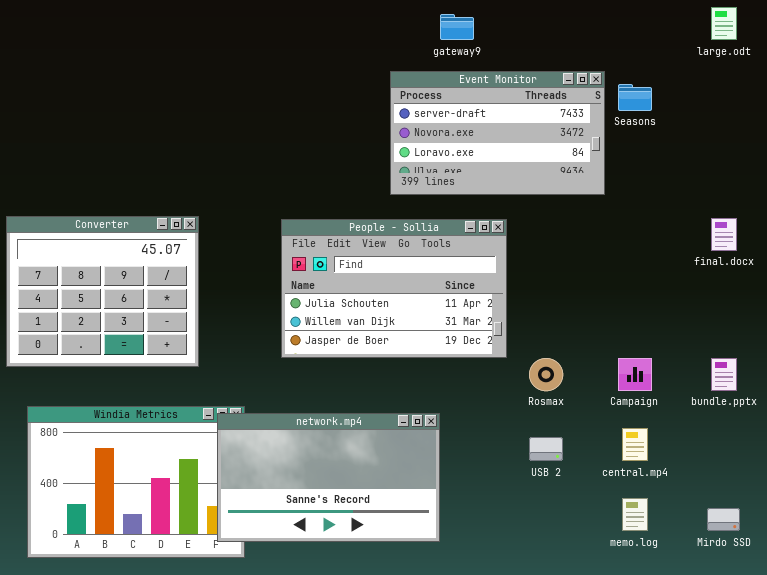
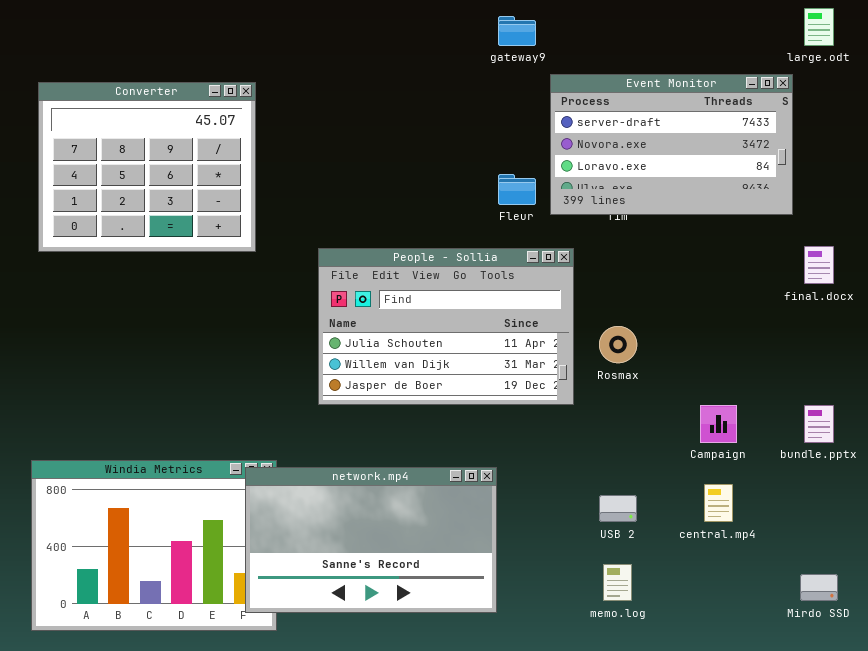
Event Monitor: [390,71,605,195] -> [550,74,793,215], moved
Converter: [6,216,199,367] -> [38,82,256,252], moved
Rosmax: [529,358,563,391] -> [599,326,637,363], moved
memo.log: [622,498,648,531] -> [603,564,632,601], moved

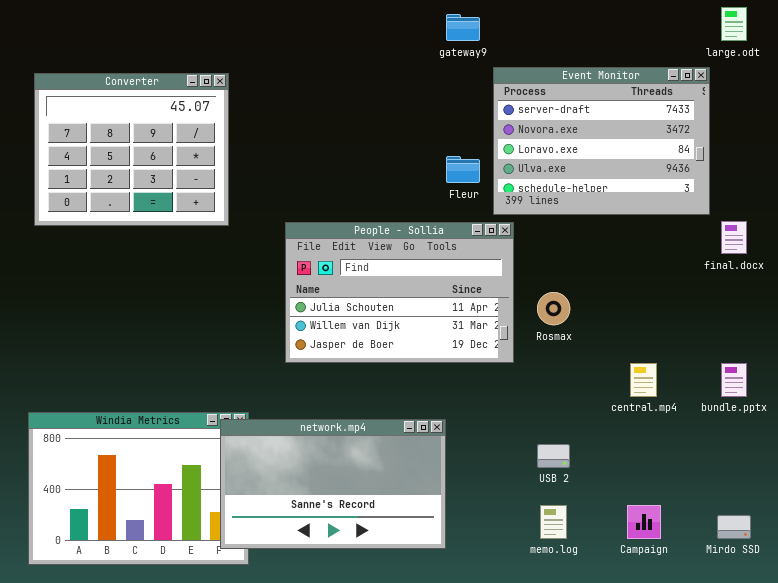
Event Monitor: [550,74,793,215] -> [493,67,710,215], resized
Campaign: [700,405,737,443] -> [627,505,661,539], moved
central.mp4: [704,484,733,522] -> [630,363,657,397], moved

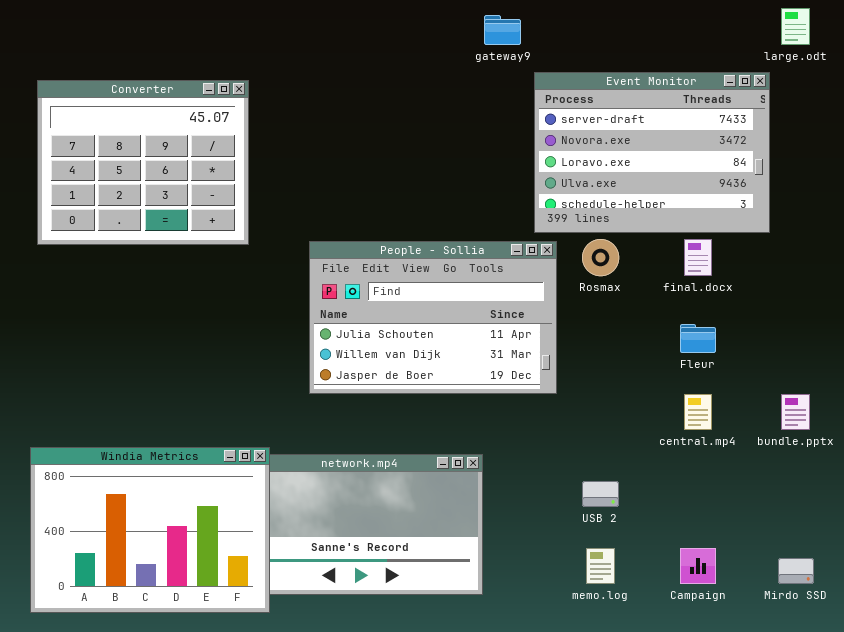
Fleur: [446,156,480,183] -> [680,324,716,353], moved
final.docx: [721,221,747,254] -> [684,239,712,276], moved
Rosmax: [537,292,570,325] -> [582,239,619,276], moved
Windia Metrics: [28,412,249,565] -> [30,447,270,613], raised

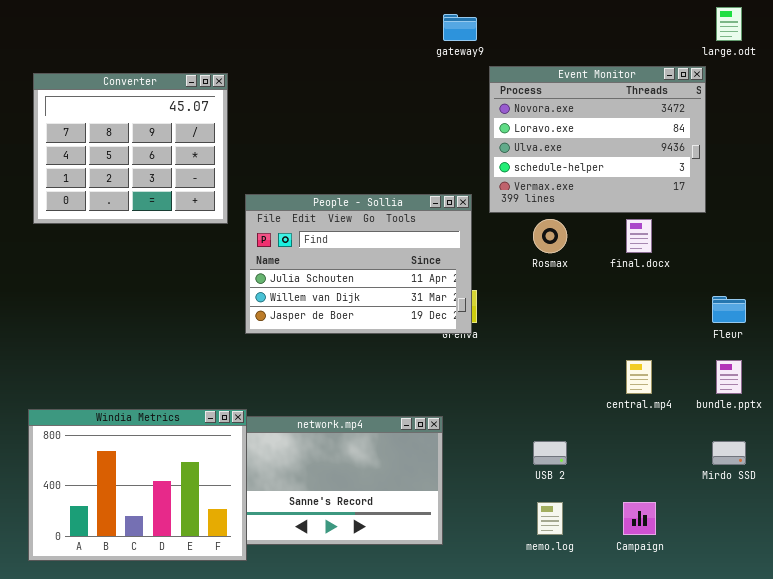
Event Monitor: [534,72,770,233] -> [489,66,706,213], scrolled down 1 row
People - Sollia: [309,241,557,394] -> [245,194,472,334], moved
Fleur: [680,324,716,353] -> [712,296,746,323], moved
Mirdo SSD: [778,558,814,584] -> [712,441,746,465], moved

